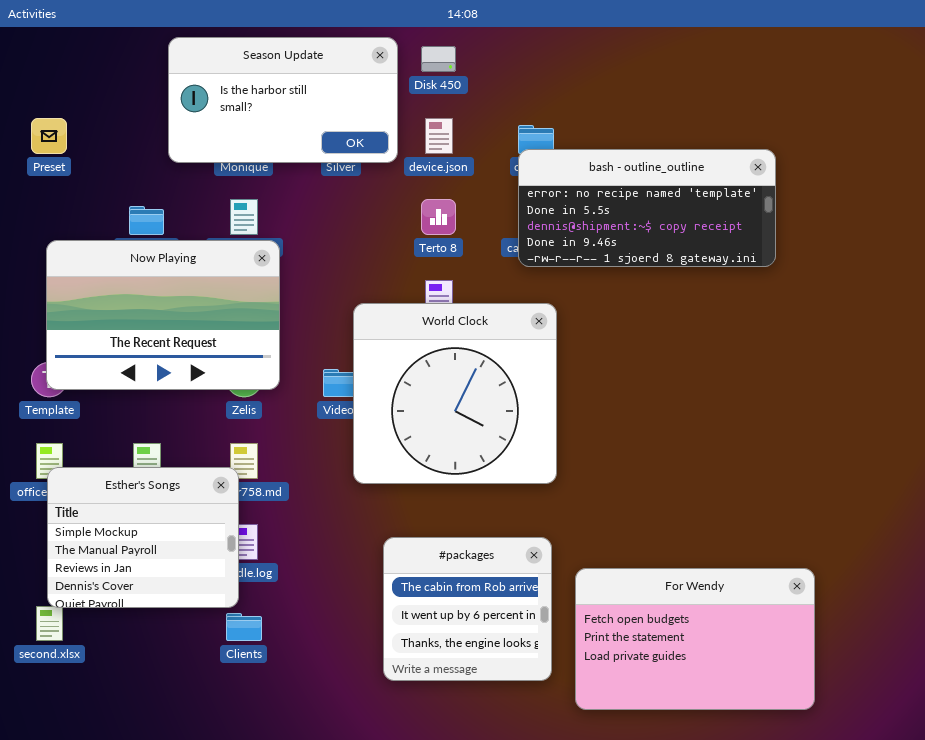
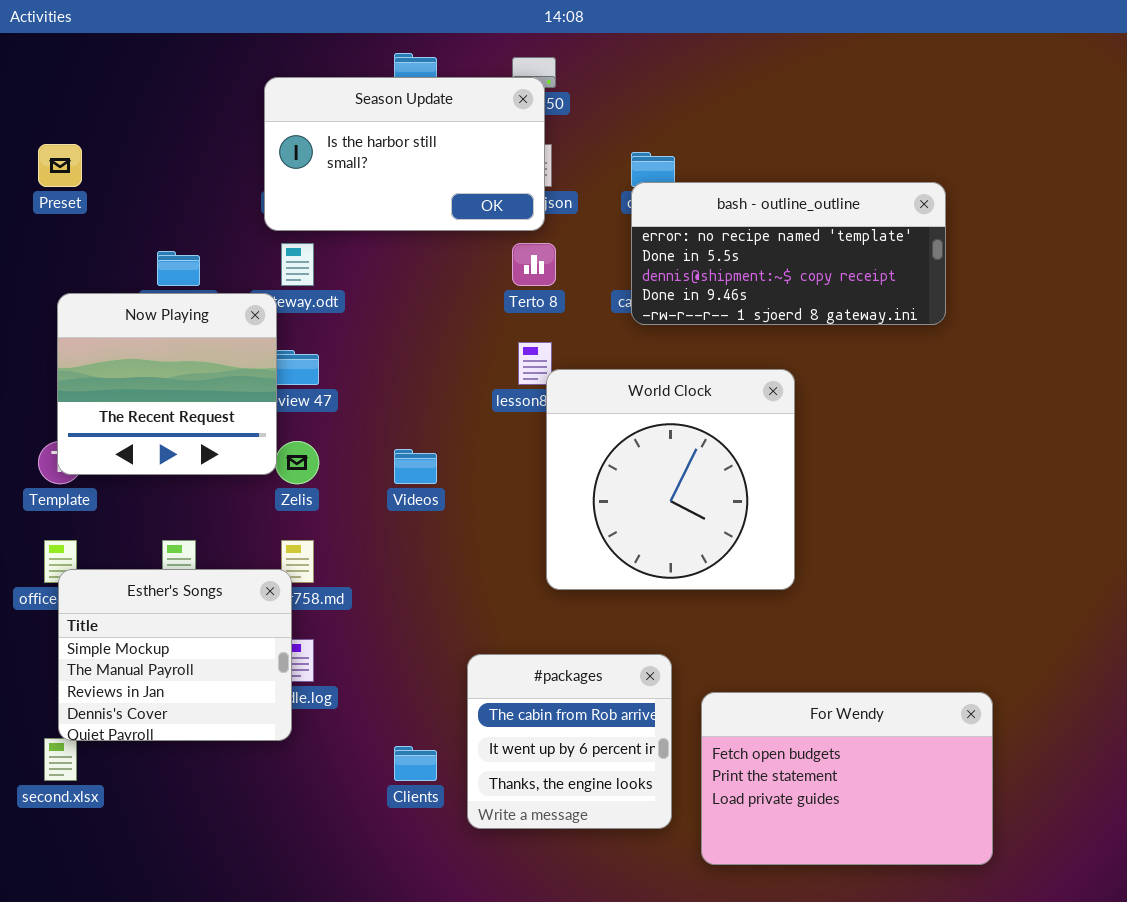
Season Update: [168,37,398,163] -> [264,77,545,231], moved
Now Playing: [46,240,280,390] -> [57,293,277,475], resized
World Clock: [353,303,557,484] -> [546,369,795,590], moved
Clients: [226,613,262,641] -> [394,746,437,781], moved

